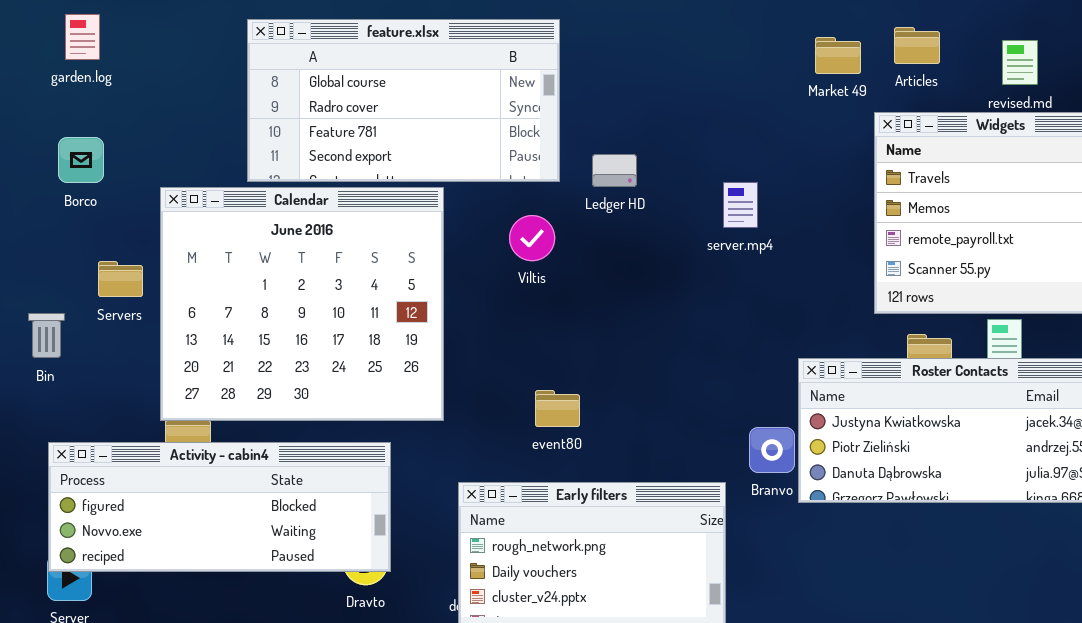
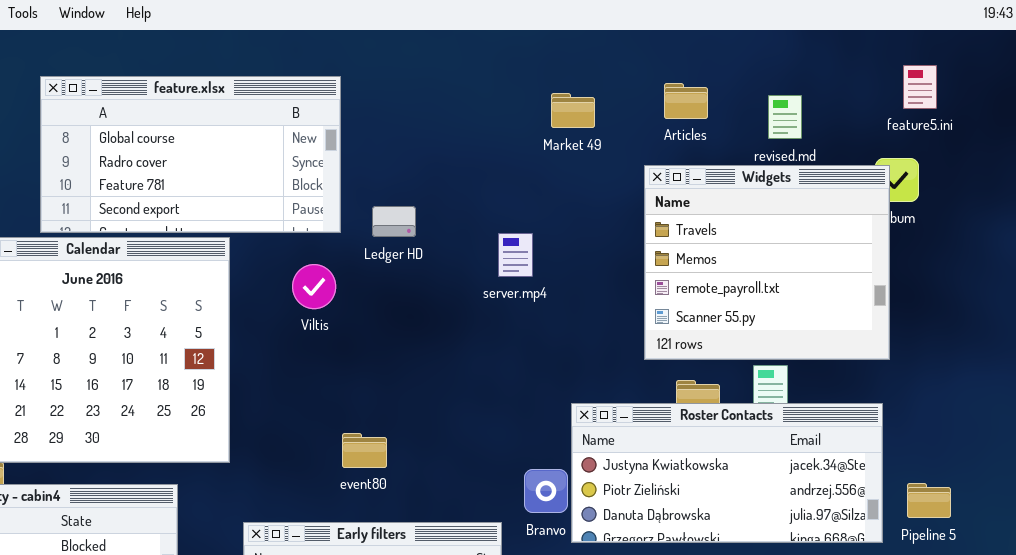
Market 49: [815,37,861,74] -> [551,93,595,128], moved
event80: [535,390,580,427] -> [342,433,387,468], moved

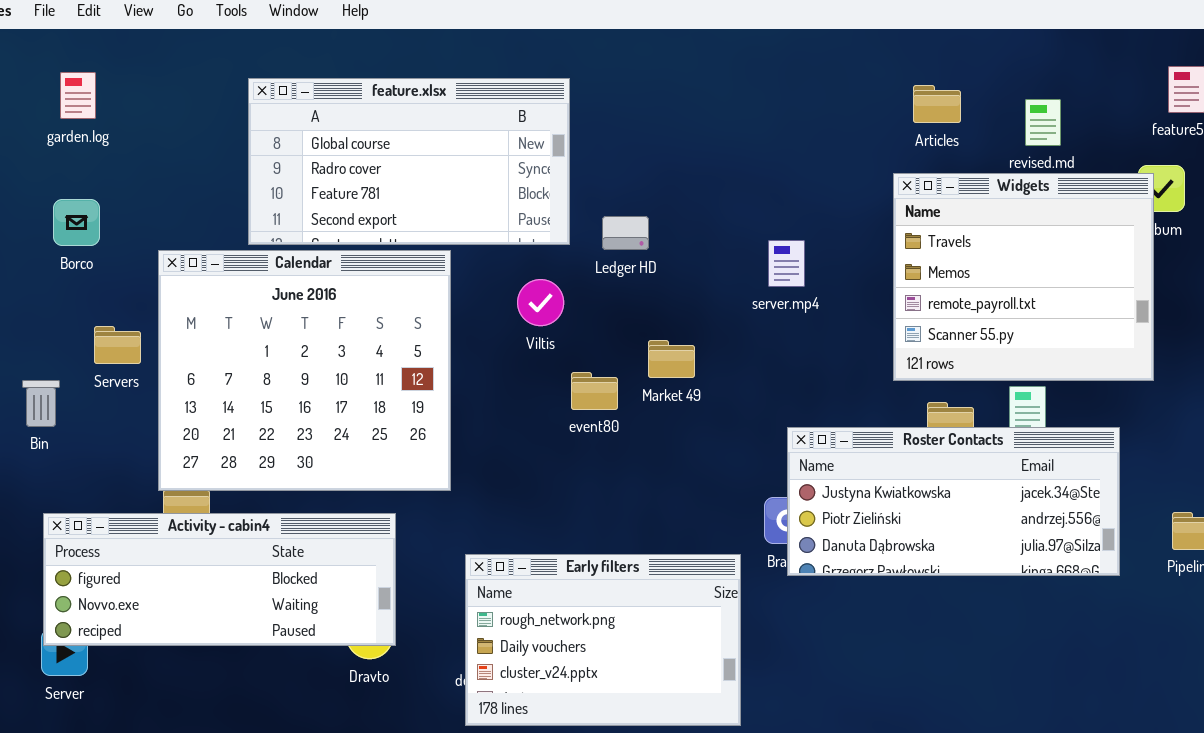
Market 49: [551,93,595,128] -> [648,340,695,378], moved
server.mp4: [498,233,533,277] -> [768,240,805,287], moved
Roster Contacts: [571,403,883,543] -> [787,427,1120,576], moved
event80: [342,433,387,468] -> [571,372,618,410], moved

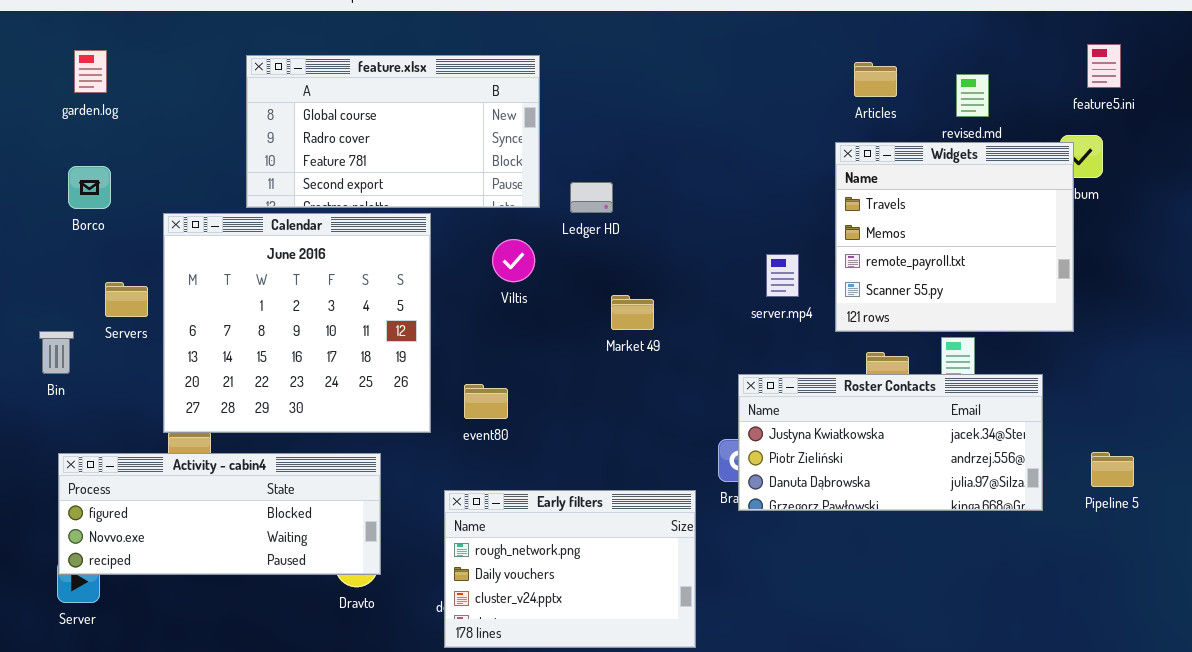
server.mp4: [768,240,805,287] -> [766,254,799,297], moved
event80: [571,372,618,410] -> [464,384,508,419], moved

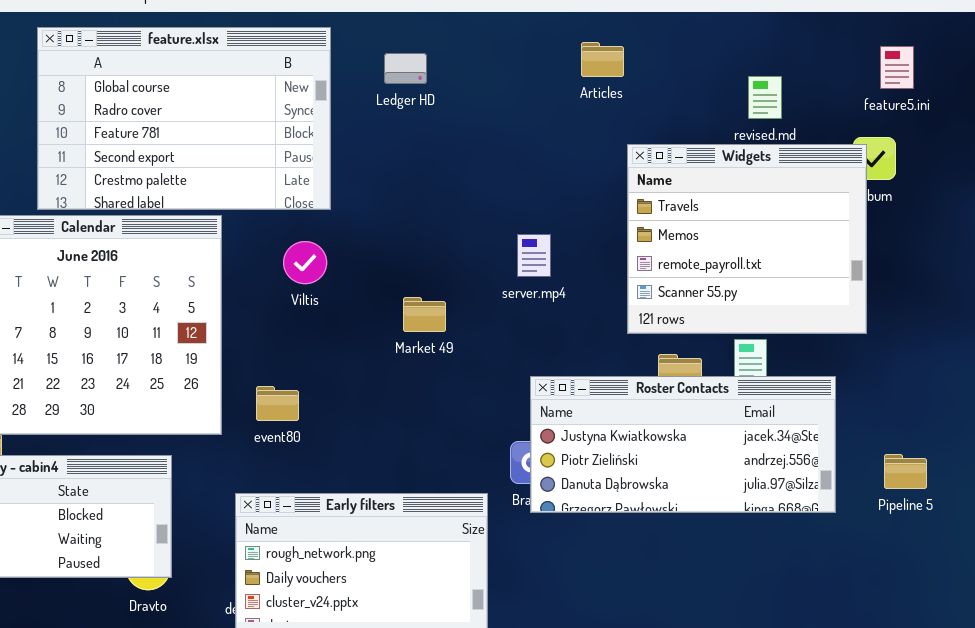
feature.xlsx: [246,55,540,208] -> [37,27,331,210], resized
Articles: [854,62,897,97] -> [581,42,624,77], moved
Ledger HD: [570,182,613,213] -> [384,53,427,84], moved
server.mp4: [766,254,799,297] -> [517,234,551,277], moved

